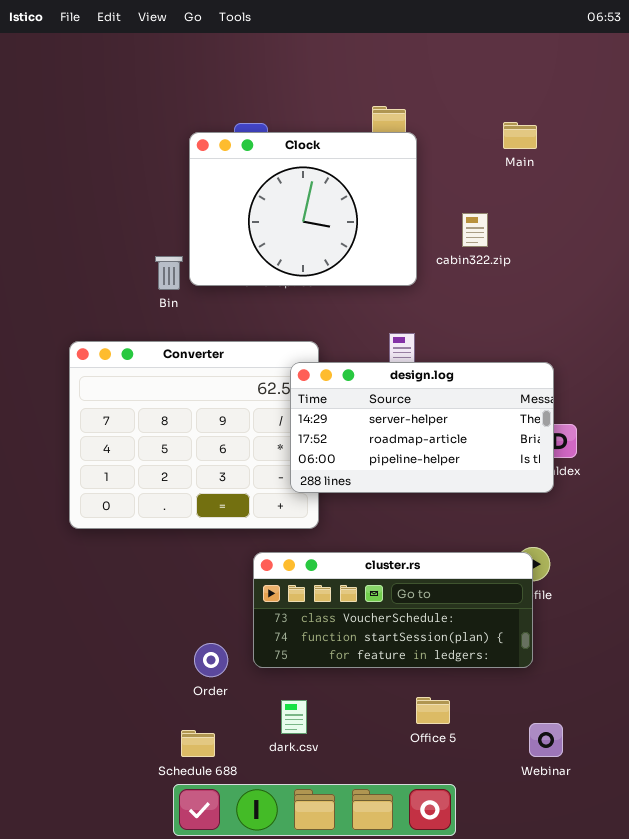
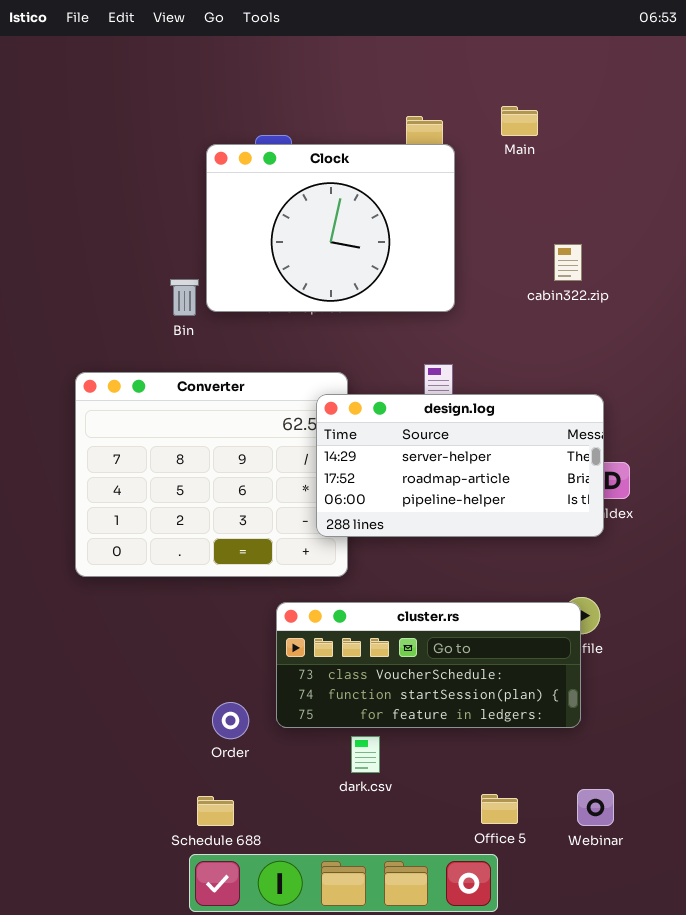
Main: [503,122,537,149] -> [501,106,538,136], moved
cabin322.zip: [462,213,488,247] -> [554,244,582,281], moved
Office 5: [416,697,450,724] -> [481,794,518,824], moved
dark.csv: [281,700,307,734] -> [351,736,380,773], moved

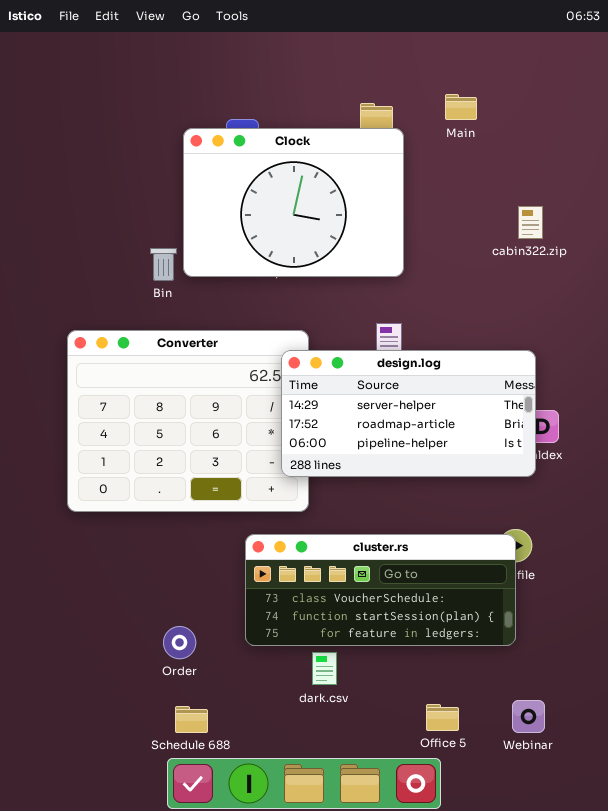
cabin322.zip: [554,244,582,281] -> [518,206,543,239], moved
Order: [212,702,249,739] -> [163,626,196,659], moved

